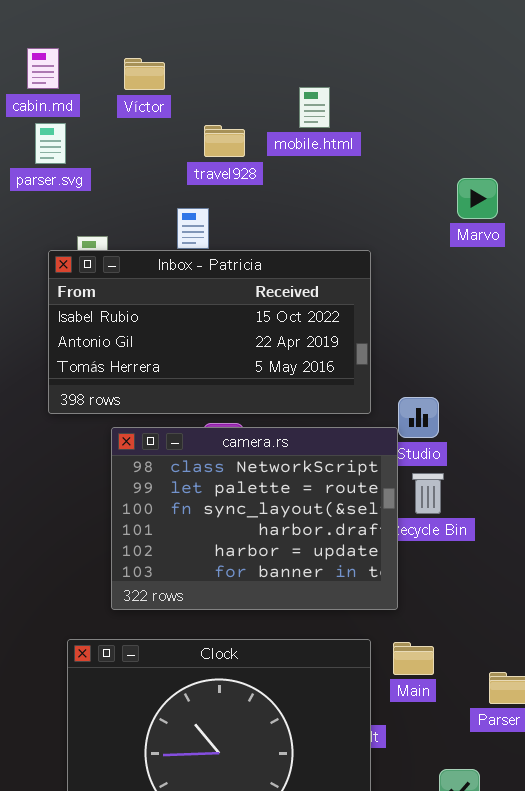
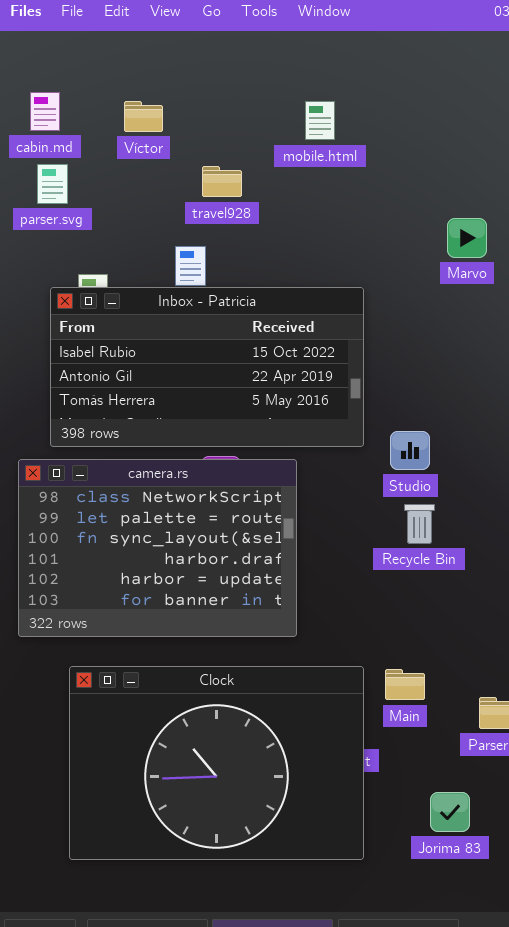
mobile.html: [299,87,330,128] -> [305,101,335,140], moved
camera.rs: [111,427,398,610] -> [18,459,297,637], moved

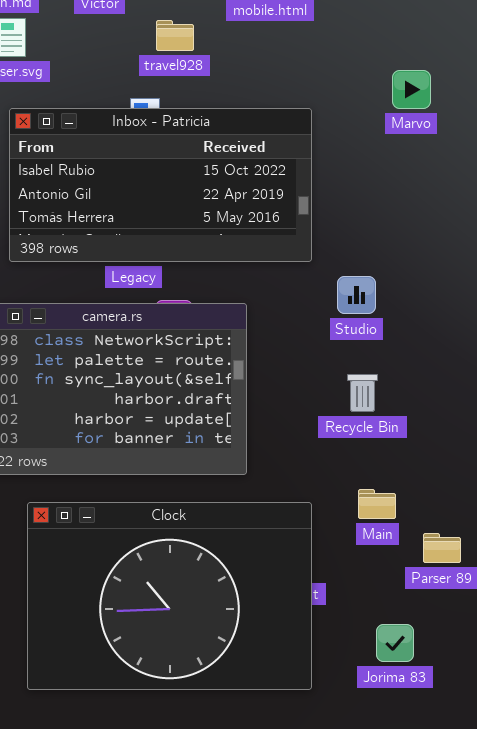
Inbox - Patricia: [50,287,364,447] -> [9,108,312,262], moved
Recycle Bin: [404,504,435,544] -> [347,374,378,412], moved
Main: [385,669,425,700] -> [358,489,396,519], moved

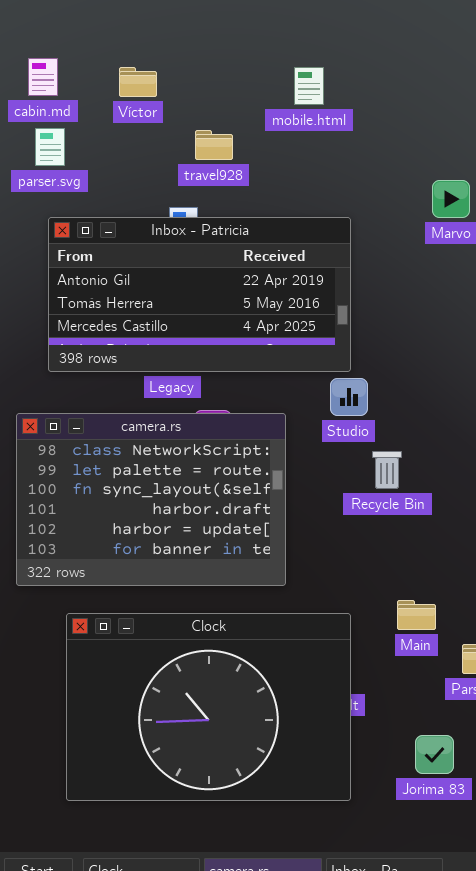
Inbox - Patricia: [9,108,312,262] -> [48,217,351,372], scrolled down 1 row
Studio: [337,276,376,314] -> [330,378,368,416], moved
Recycle Bin: [347,374,378,412] -> [372,451,402,489], moved

